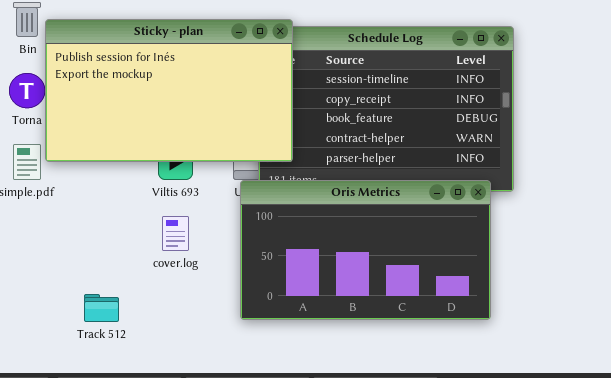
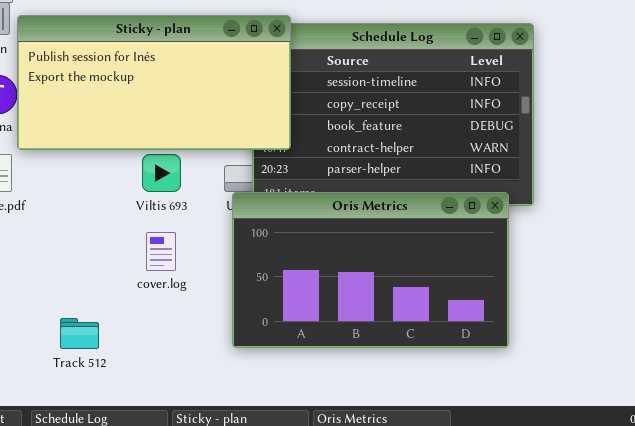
Sticky - plan: [45,19,293,162] -> [17,15,291,150], resized

